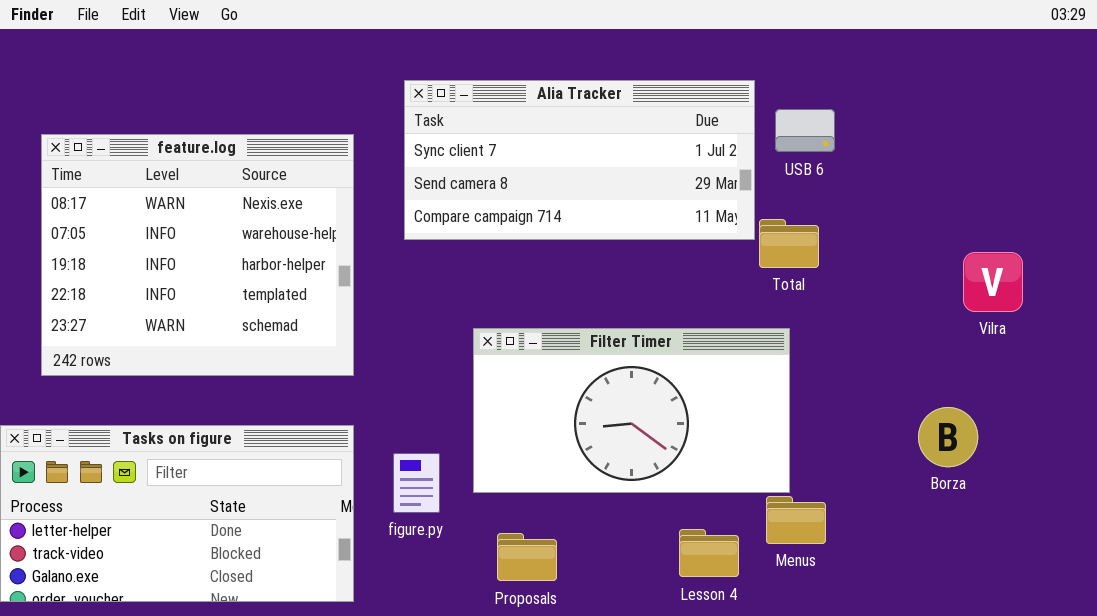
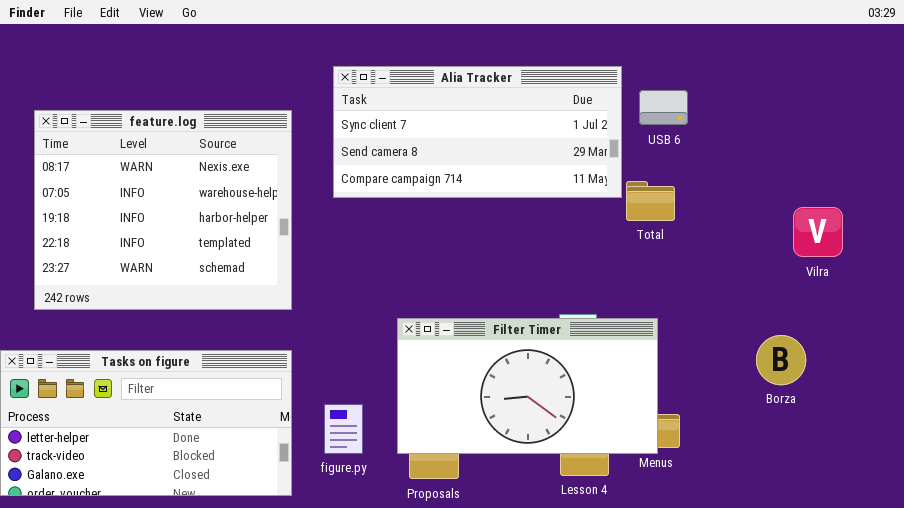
Filter Timer: [473,328,790,493] -> [397,318,658,454], moved
figure.py: [393,453,440,513] -> [324,404,363,454], moved

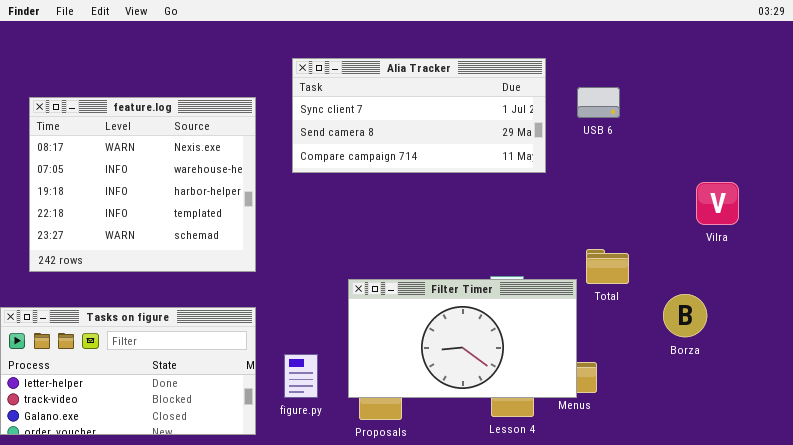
USB 6: [639,90,688,125] -> [577,87,620,118], moved
Total: [626,181,675,221] -> [586,249,629,284], moved

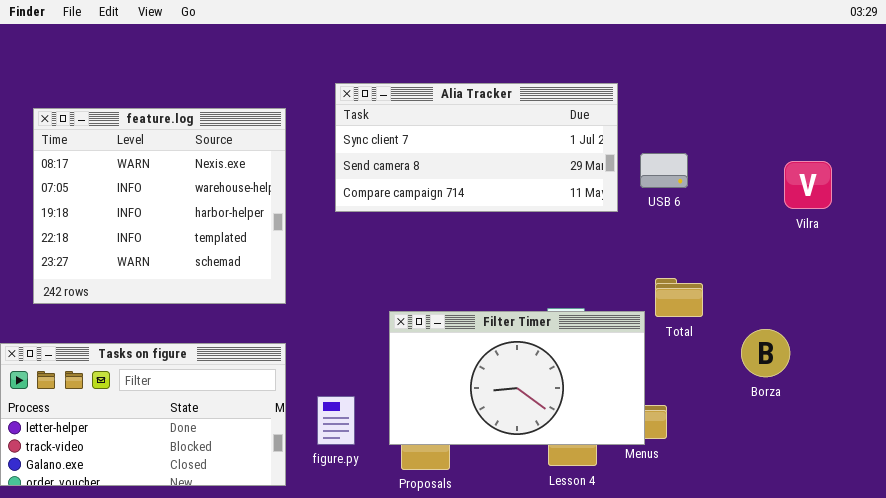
Alia Tracker: [292,58,546,173] -> [335,83,618,212], moved
USB 6: [577,87,620,118] -> [640,153,688,188], moved
Vilra: [696,182,739,225] -> [784,161,832,209], moved

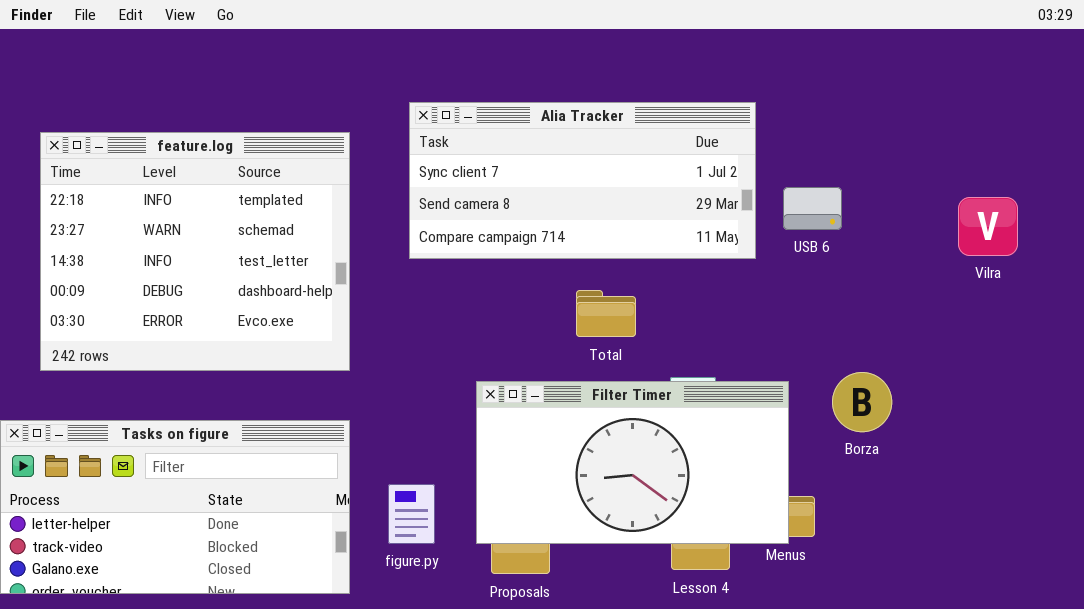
feature.log: [33,108,286,304] -> [40,132,350,371], scrolled down 3 rows
Total: [655,278,703,317] -> [576,290,636,337], moved
Borza: [741,329,790,377] -> [832,372,892,432], moved

